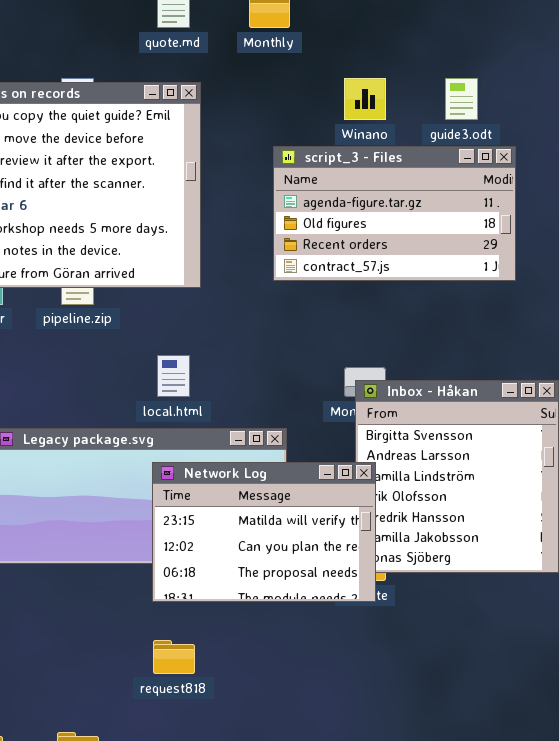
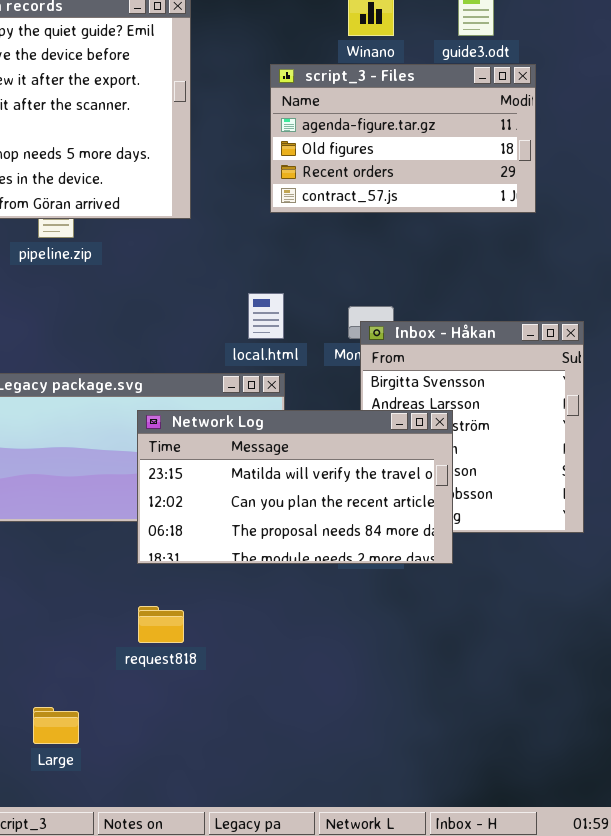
local.html: [157,355,190,397] -> [248,293,284,339], moved
Network Log: [152,462,376,602] -> [137,410,453,564], resized

